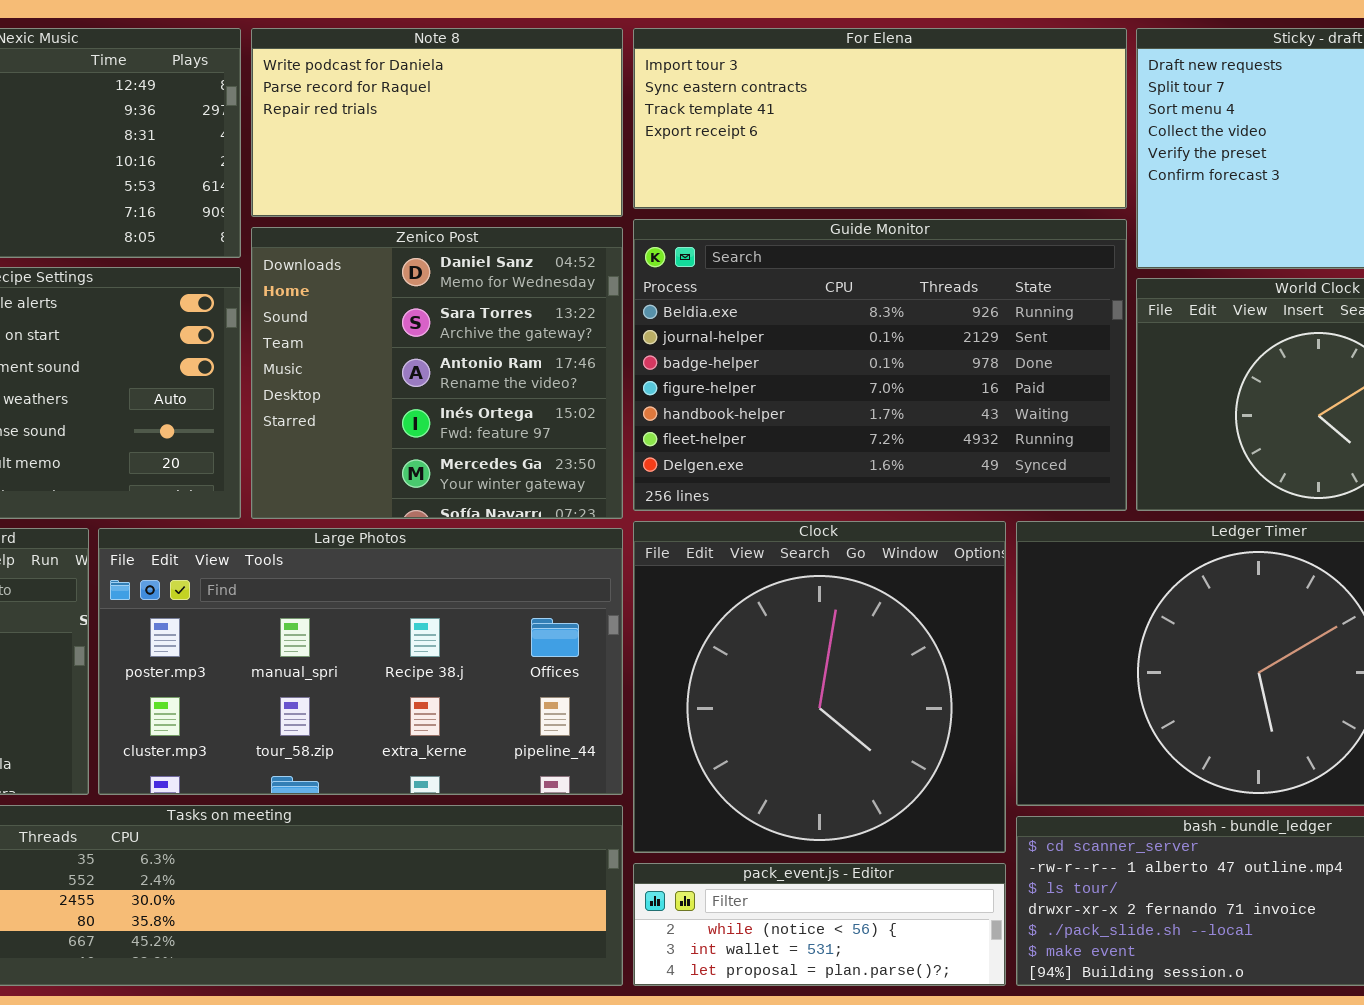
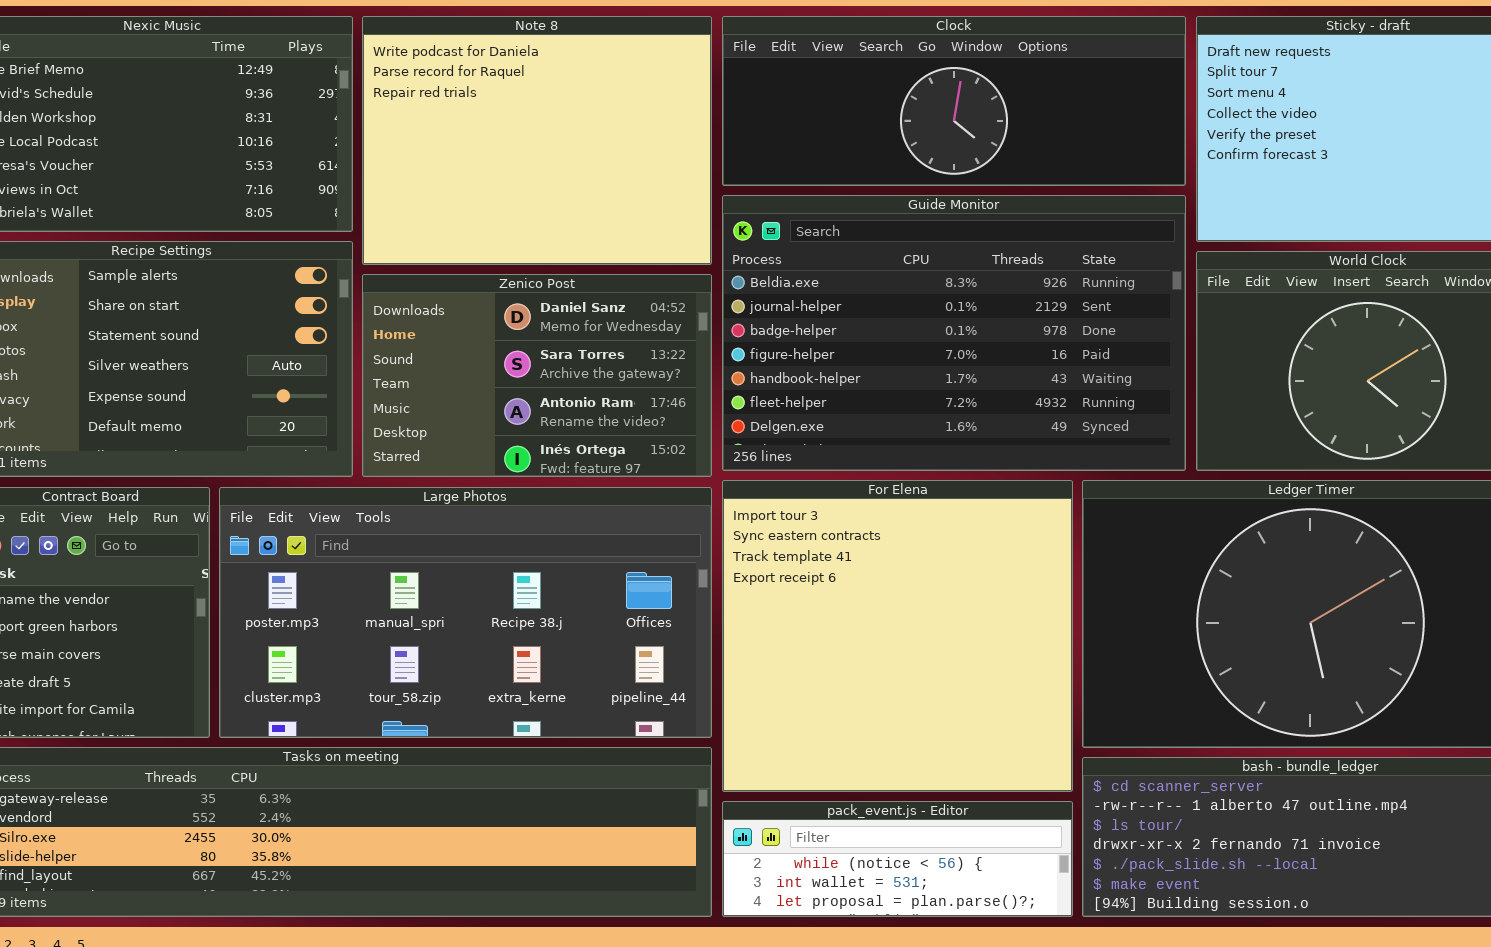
Note 8: [251,28,623,217] -> [362,16,712,265], resized
For Elena: [633,28,1127,209] -> [722,480,1073,792], moved, resized
Zenico Post: [251,227,623,519] -> [362,274,712,477], resized
Clock: [633,521,1006,853] -> [722,16,1186,186], moved, resized

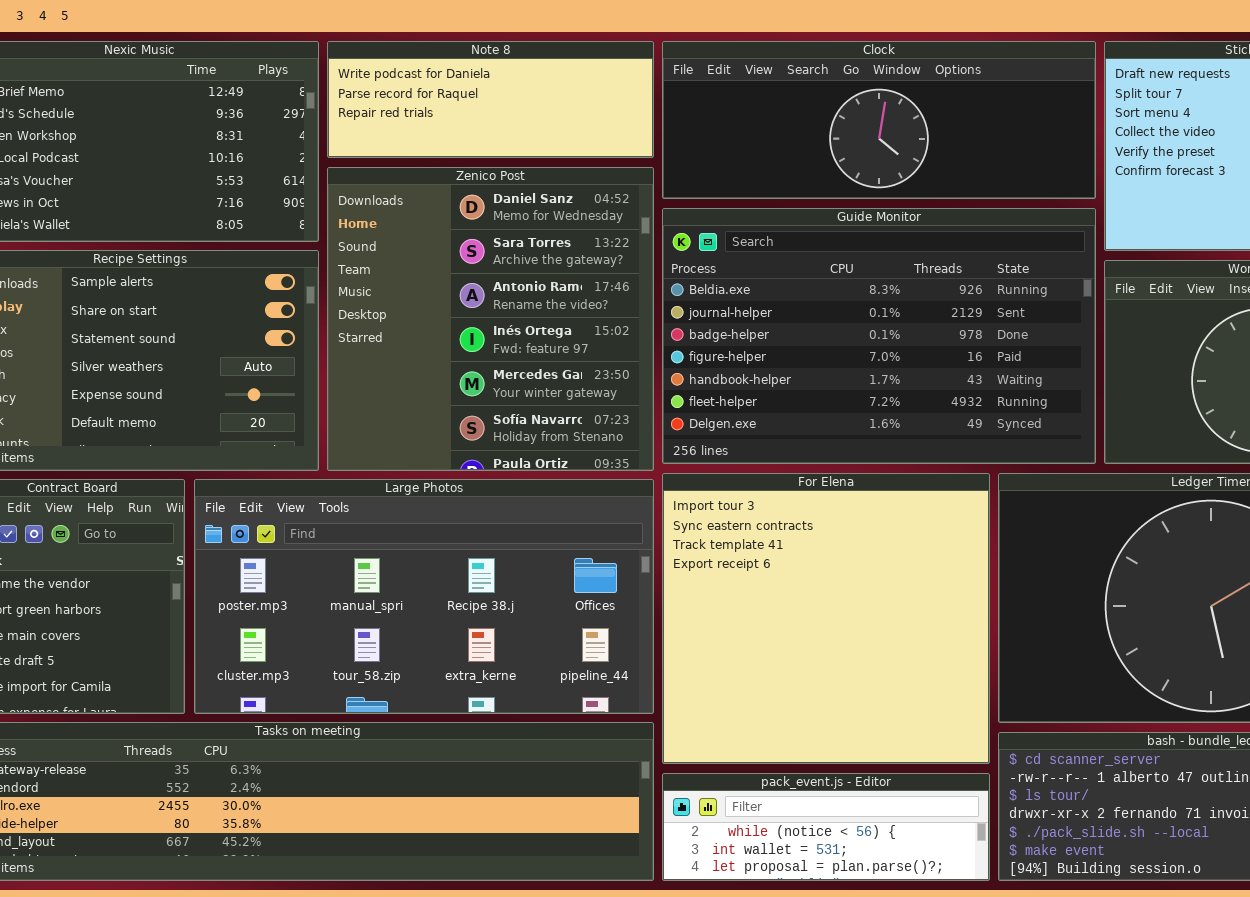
Note 8: [362,16,712,265] -> [327,41,654,158], resized
Zenico Post: [362,274,712,477] -> [327,167,654,471], resized

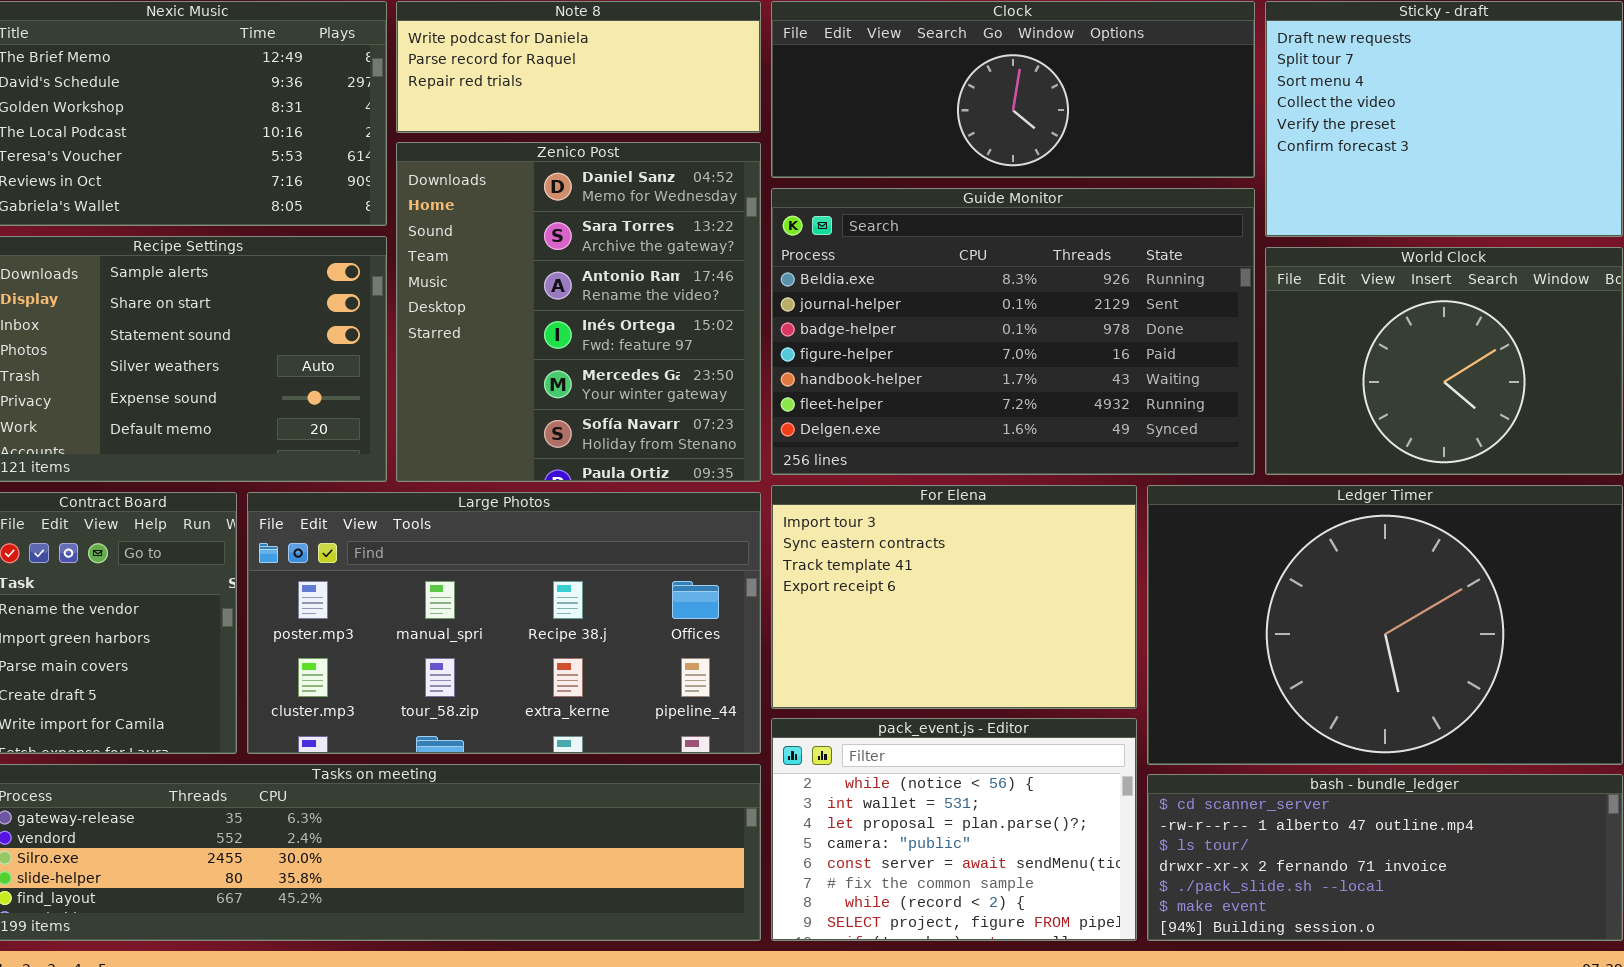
For Elena: [662,473,990,764] -> [771,485,1137,709], resized
pack_event.js - Editor: [662,773,990,881] -> [771,718,1137,941], resized

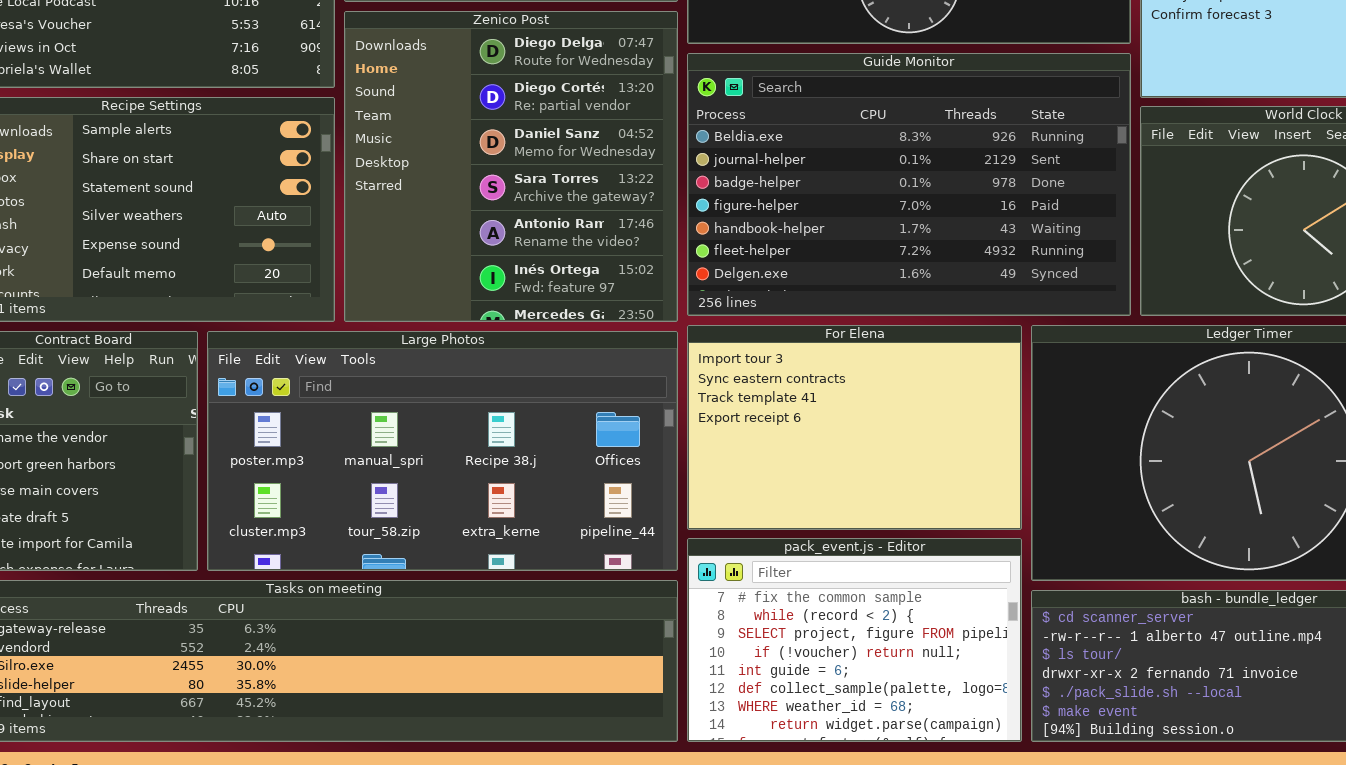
Zenico Post: [396,142,761,482] -> [344,11,678,322], scrolled up 2 rows
pack_event.js - Editor: [771,718,1137,941] -> [687,538,1022,742], scrolled down 5 rows

